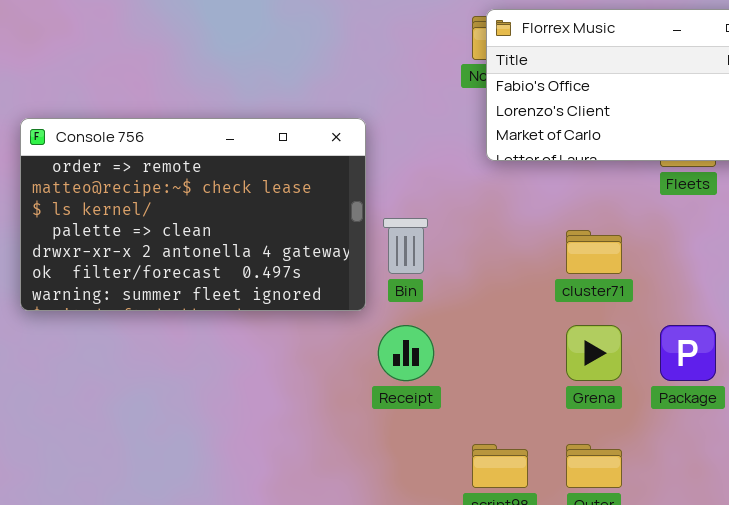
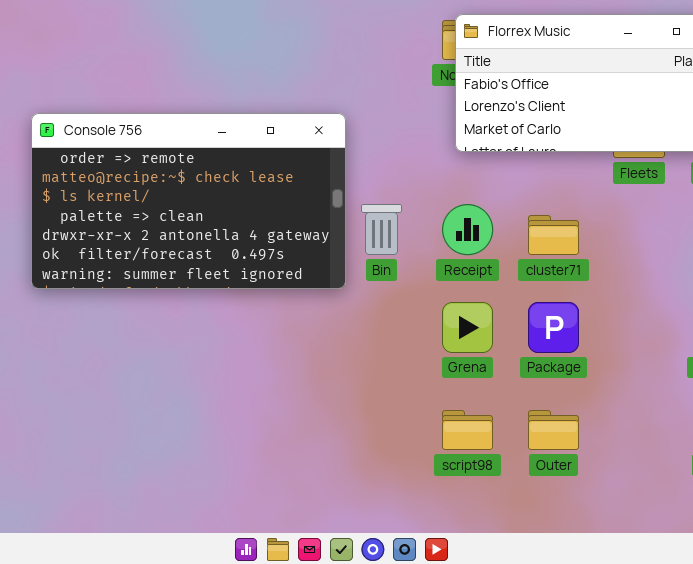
Receipt: [378,325,434,381] -> [442,204,493,255], moved
Grena: [566,325,622,381] -> [442,302,493,353], moved
Package: [660,325,716,381] -> [528,302,579,353], moved

